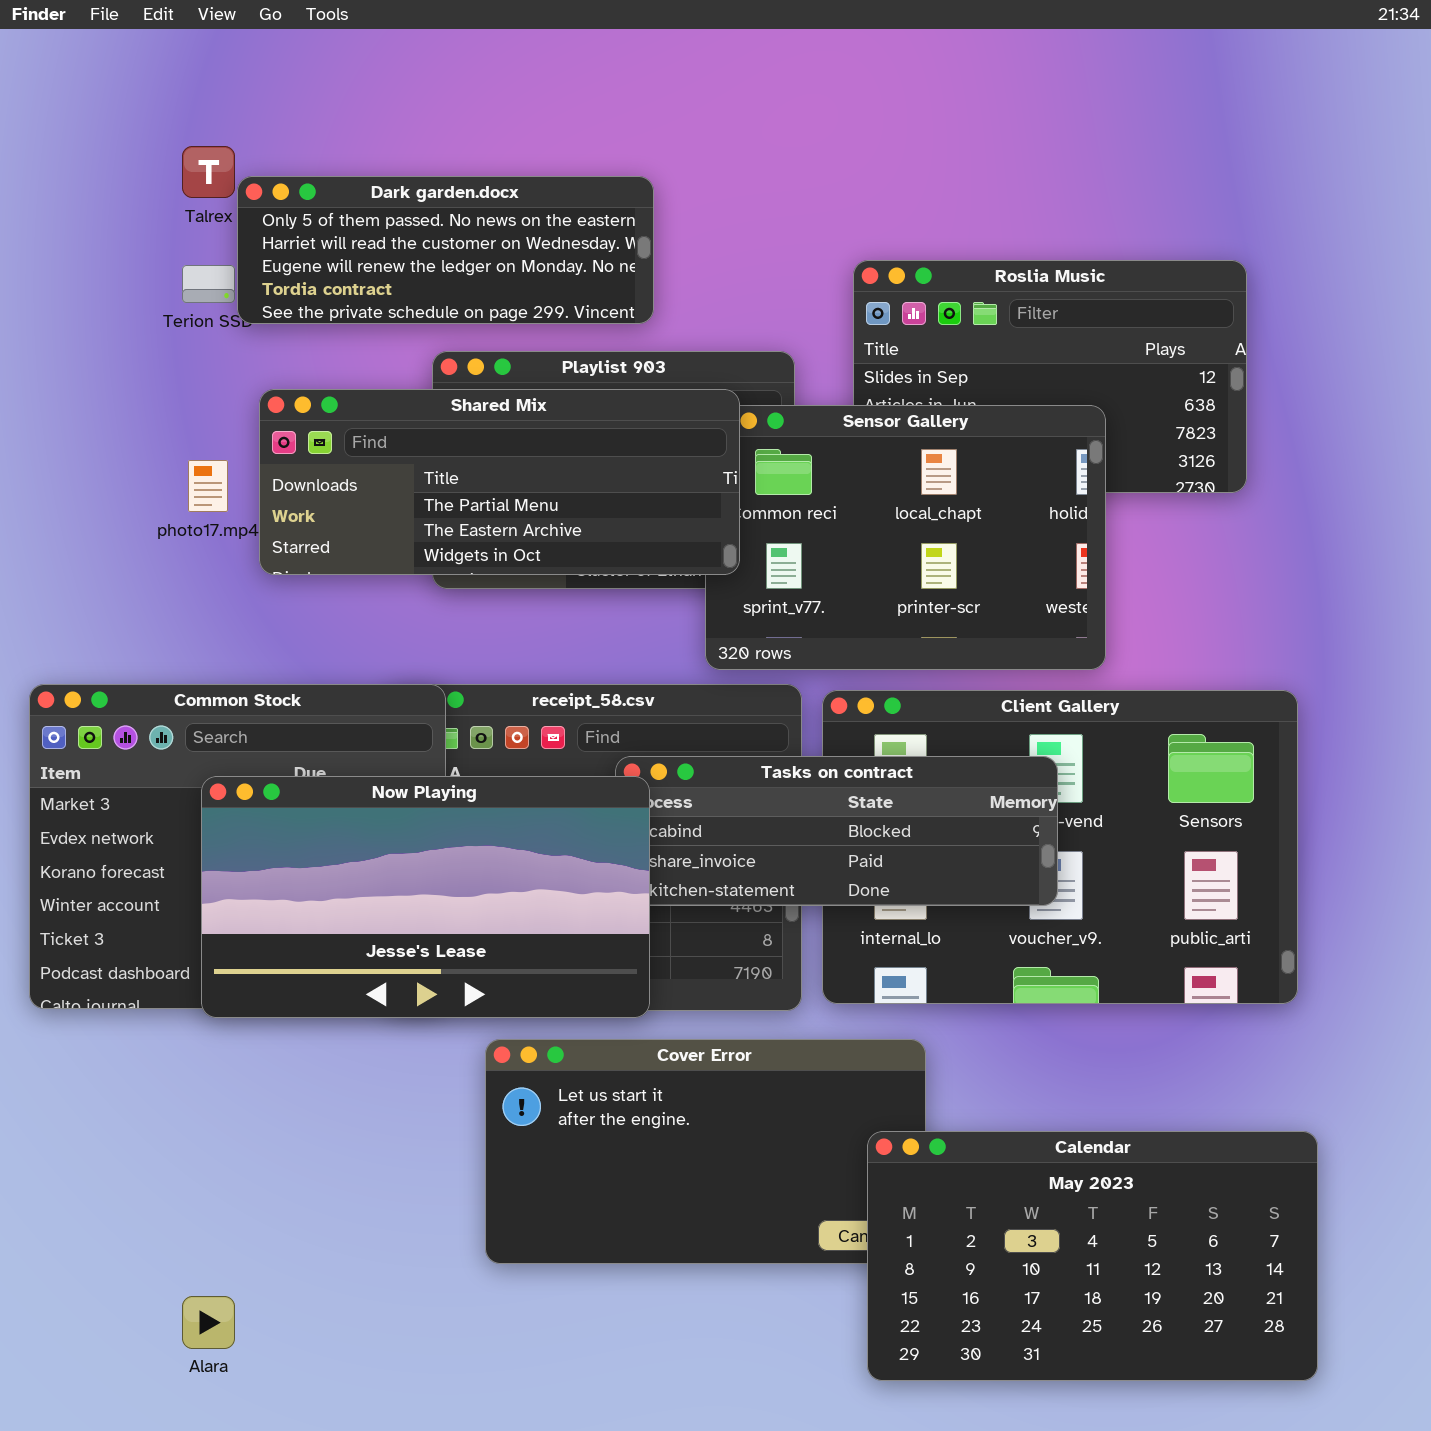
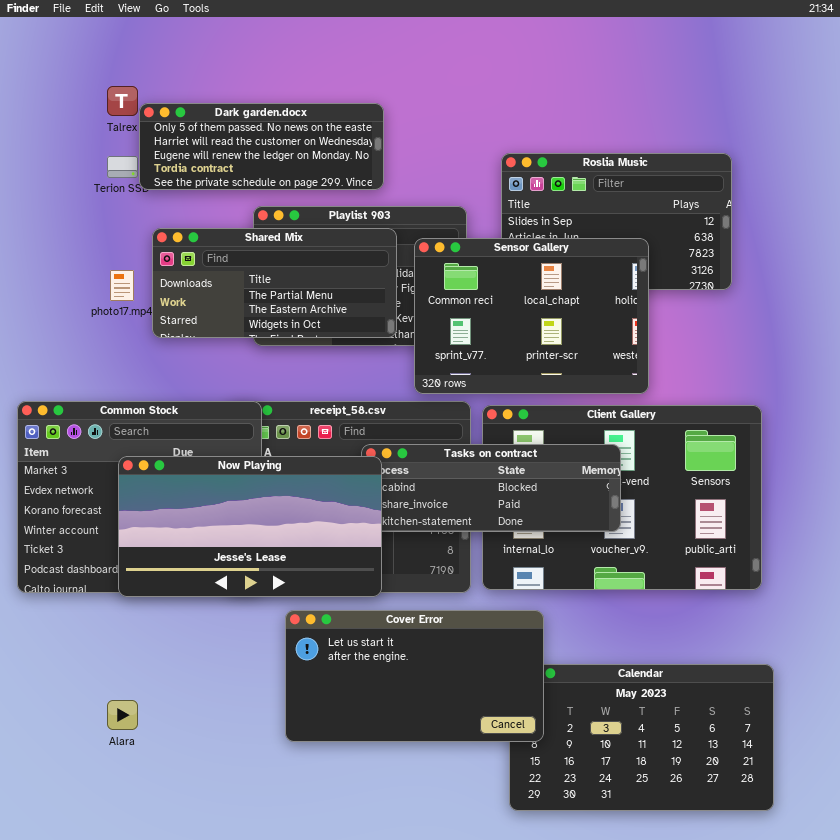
Shared Mix: [259,389,740,575] -> [152,228,397,338], resized
Cover Error: [485,1039,926,1264] -> [285,610,544,742], raised
Alara: [182,1296,235,1349] -> [107,700,138,730], moved

